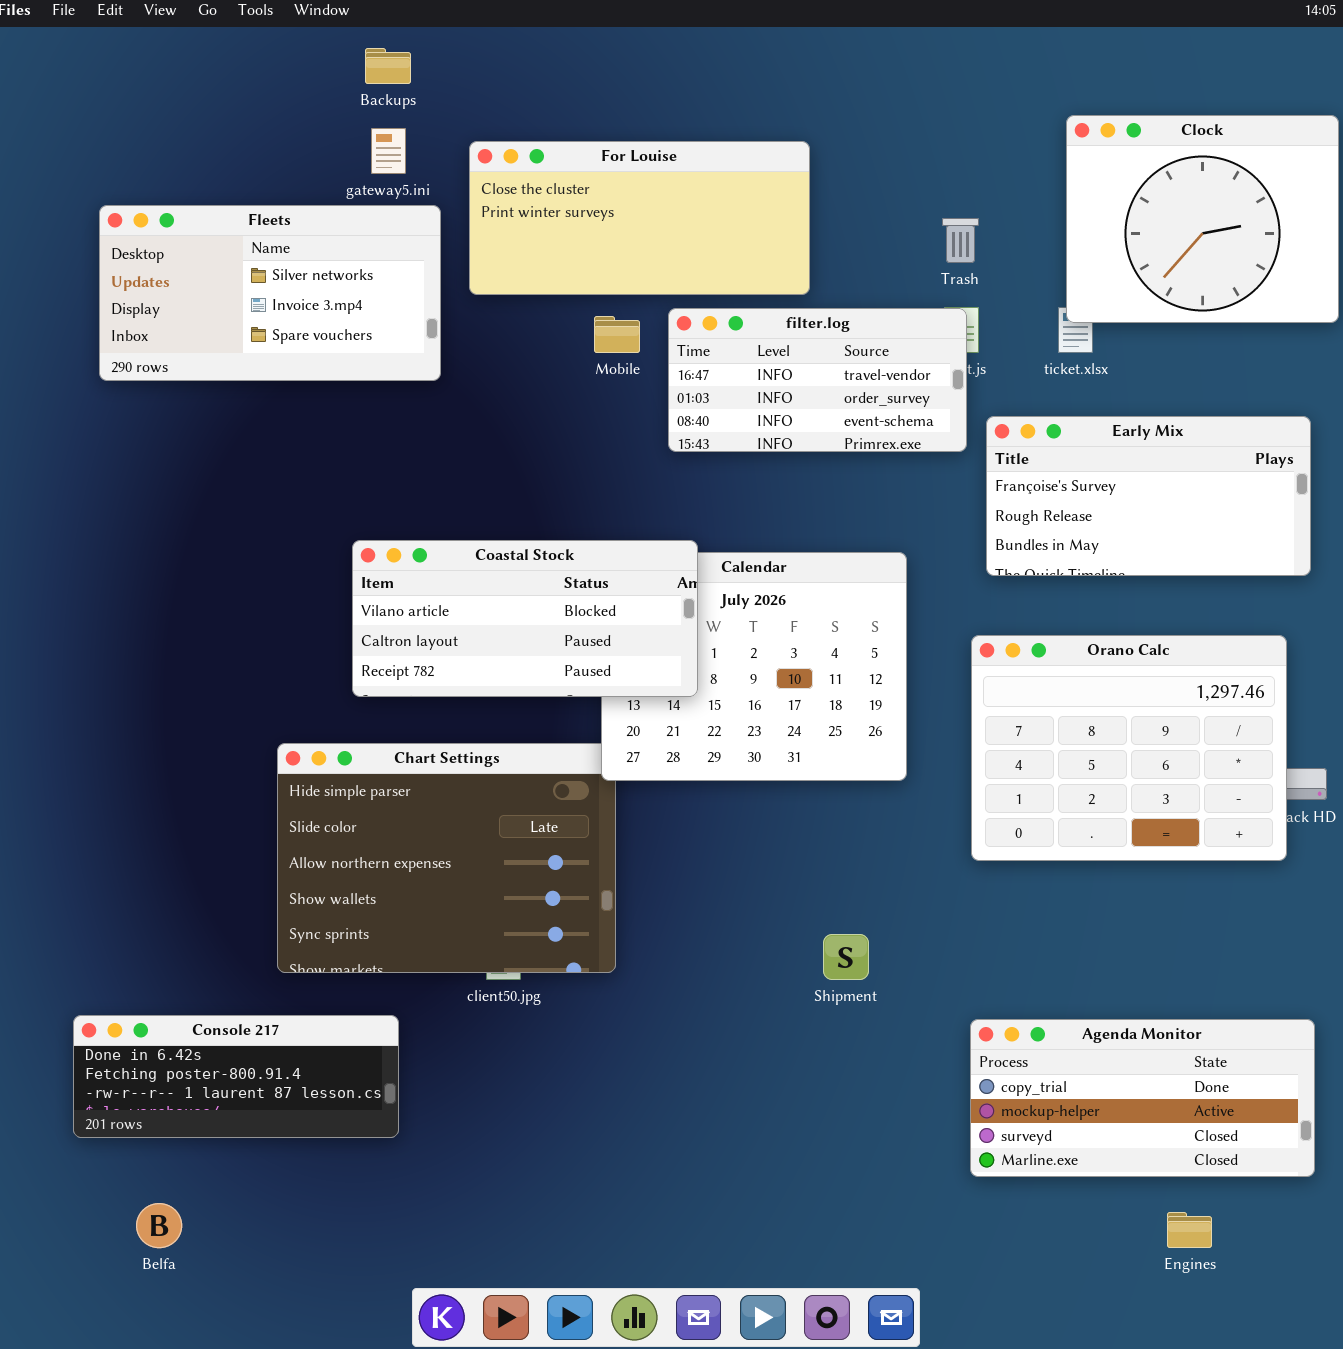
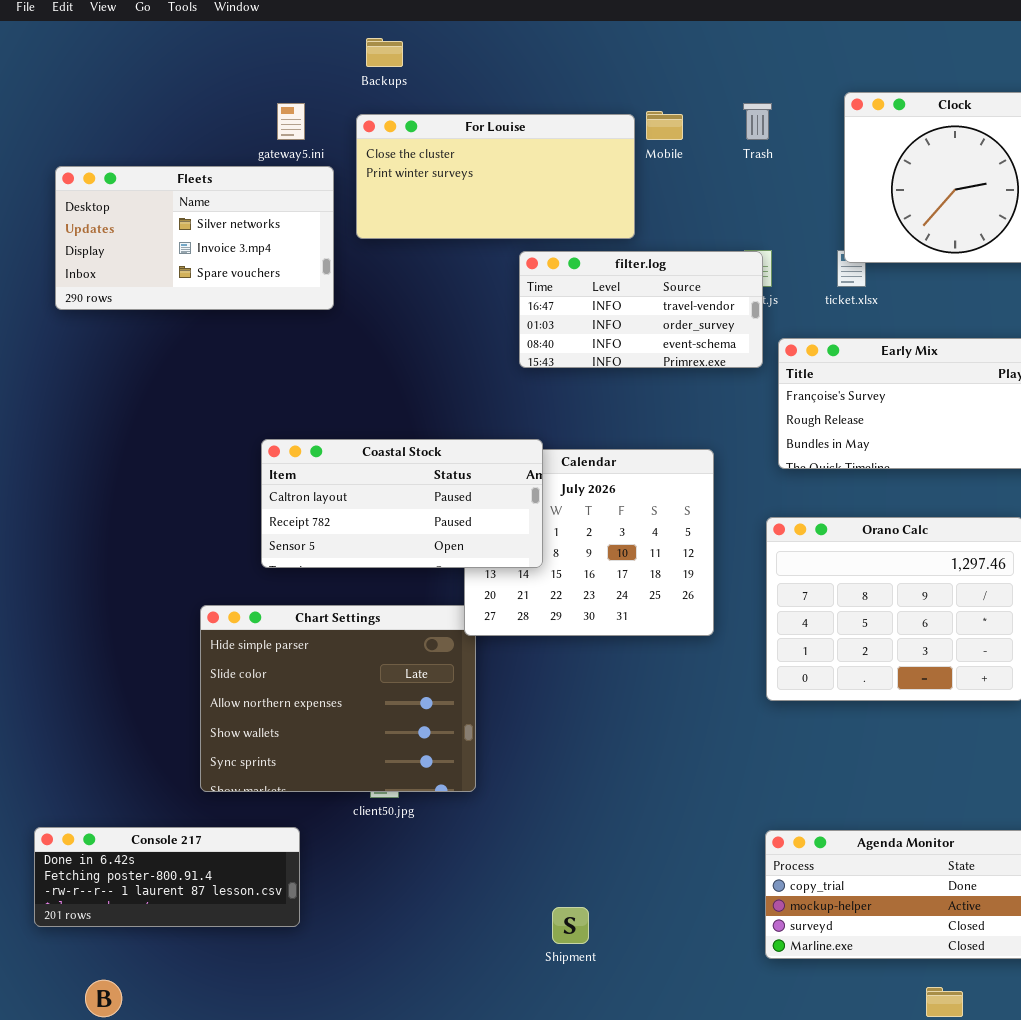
Backups: [365,48,411,84] -> [366,38,403,67], moved
Trash: [942,218,979,263] -> [743,103,772,140], moved
Mobile: [594,316,640,353] -> [646,111,683,140], moved
Coastal Stock: [352,540,698,697] -> [261,439,543,568], scrolled down 1 row
Shipment: [823,934,869,980] -> [552,907,589,944], moved

